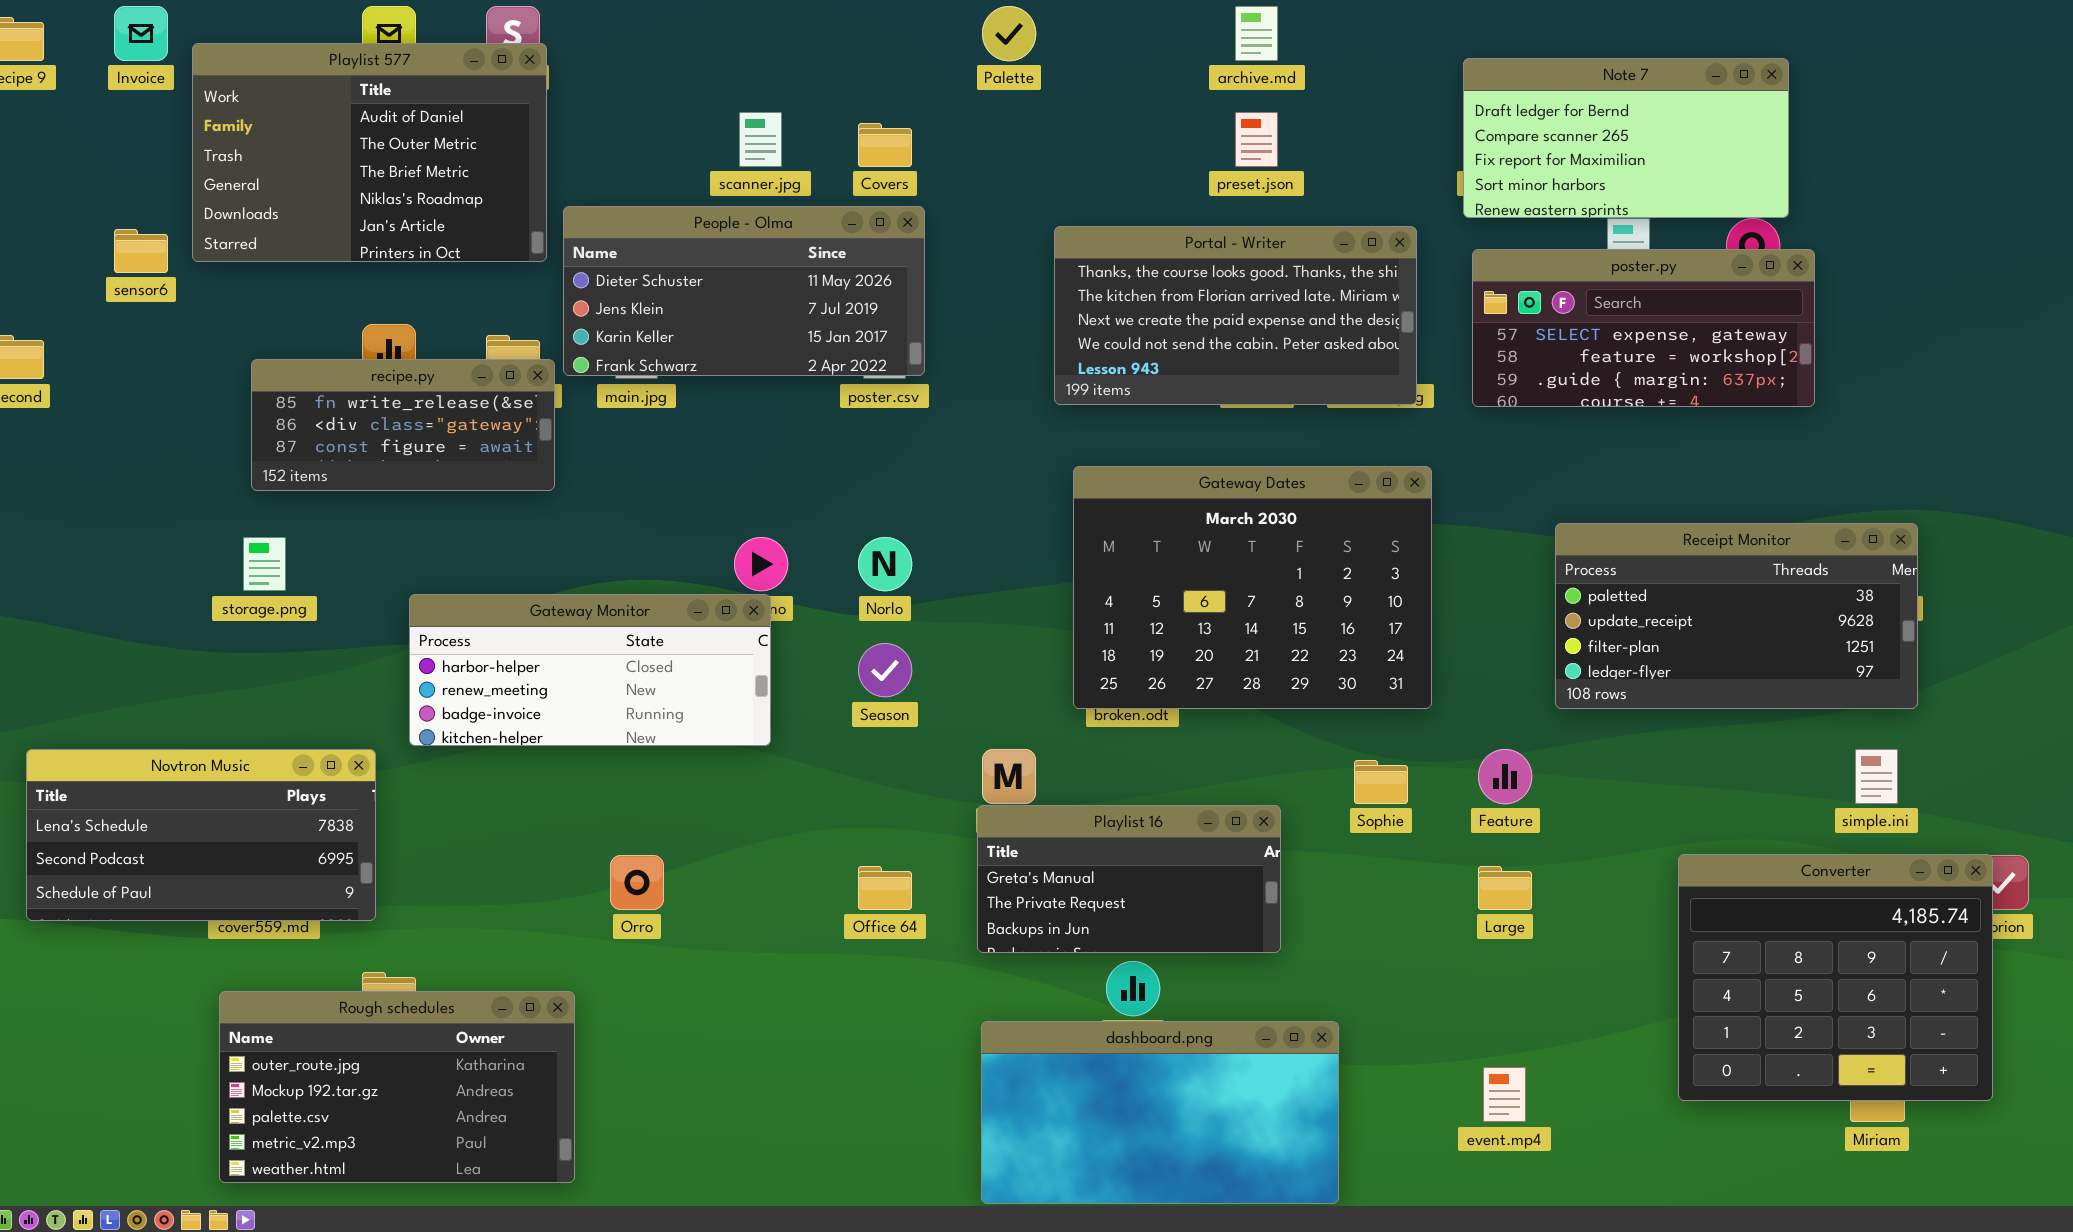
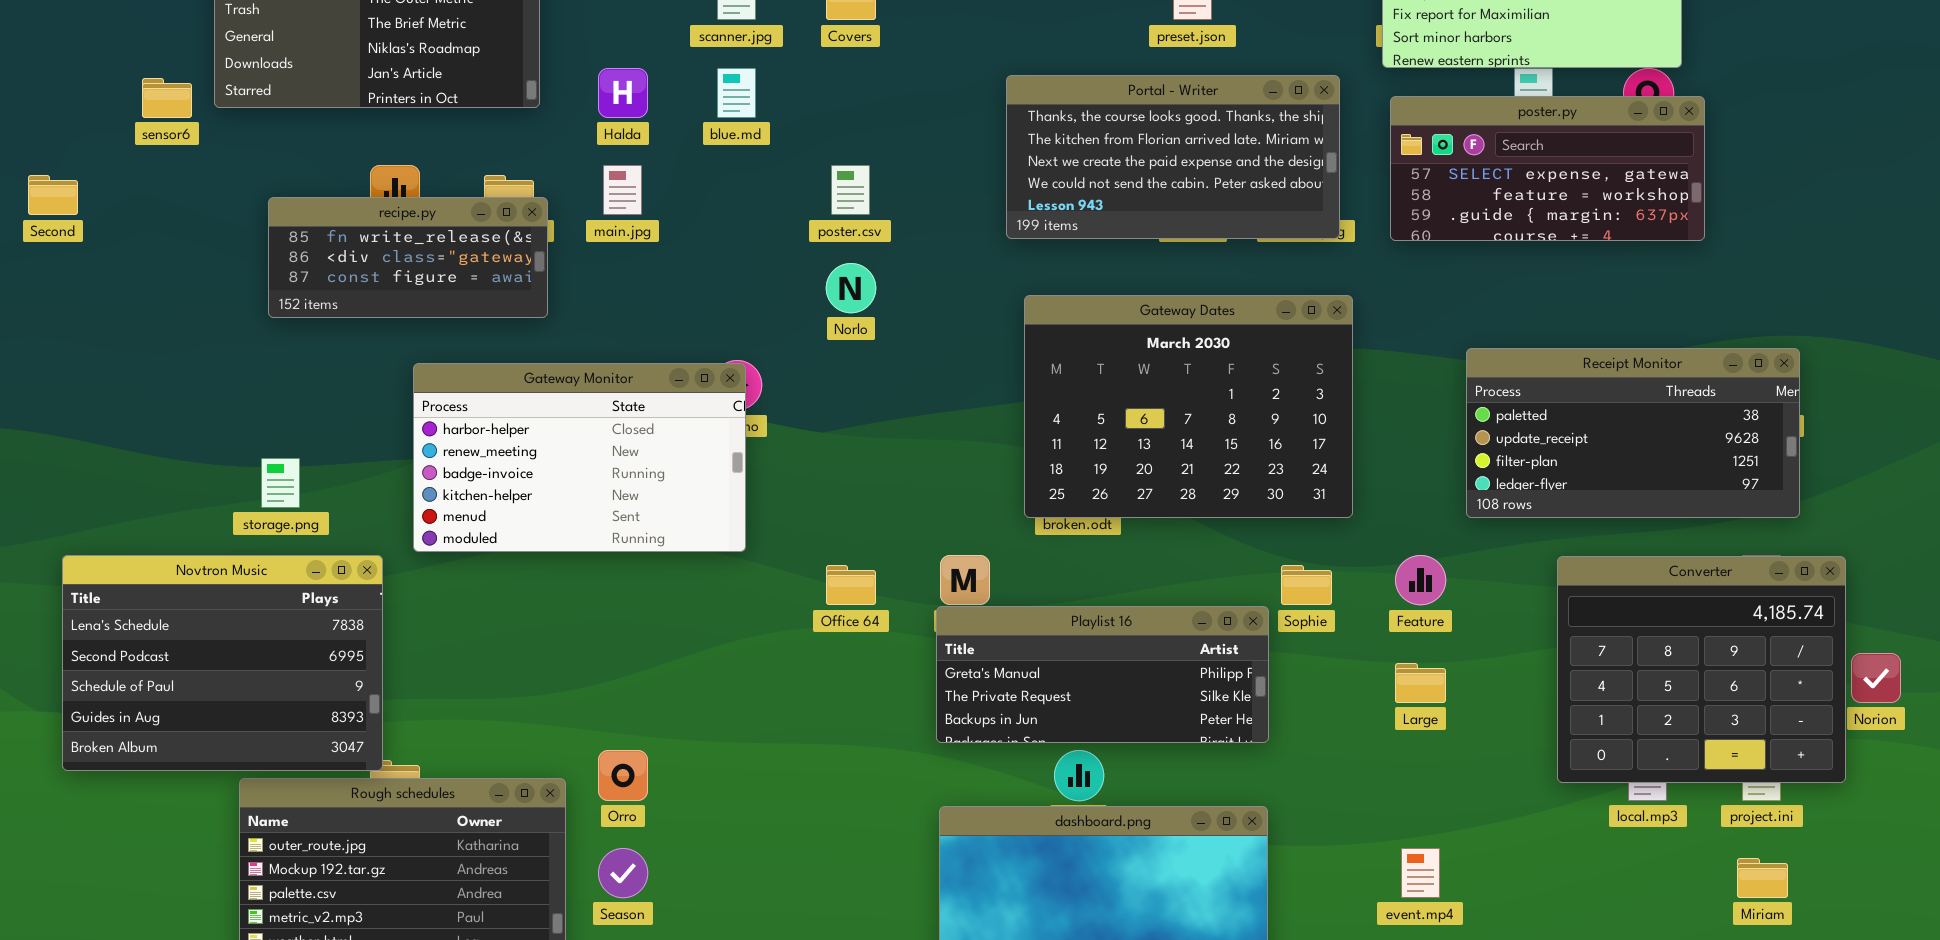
People - Olma: [563,206,925,376] -> none, closed
storage.png: [243,537,286,591] -> [261,458,300,508], moved
Norlo: [858,537,912,591] -> [826,263,876,313], moved
Gateway Monitor: [409,594,771,746] -> [413,363,746,552], resized
Season: [858,643,912,697] -> [598,848,648,898], moved
Novtron Music: [26,749,376,921] -> [62,555,383,771], resized
Playlist 16: [977,805,1281,953] -> [936,606,1269,743], resized
Converter: [1678,854,1993,1101] -> [1557,556,1846,783], moved
Orro: [610,855,664,910] -> [598,750,648,801], moved
Office 64: [858,866,912,910] -> [826,565,876,605], moved

